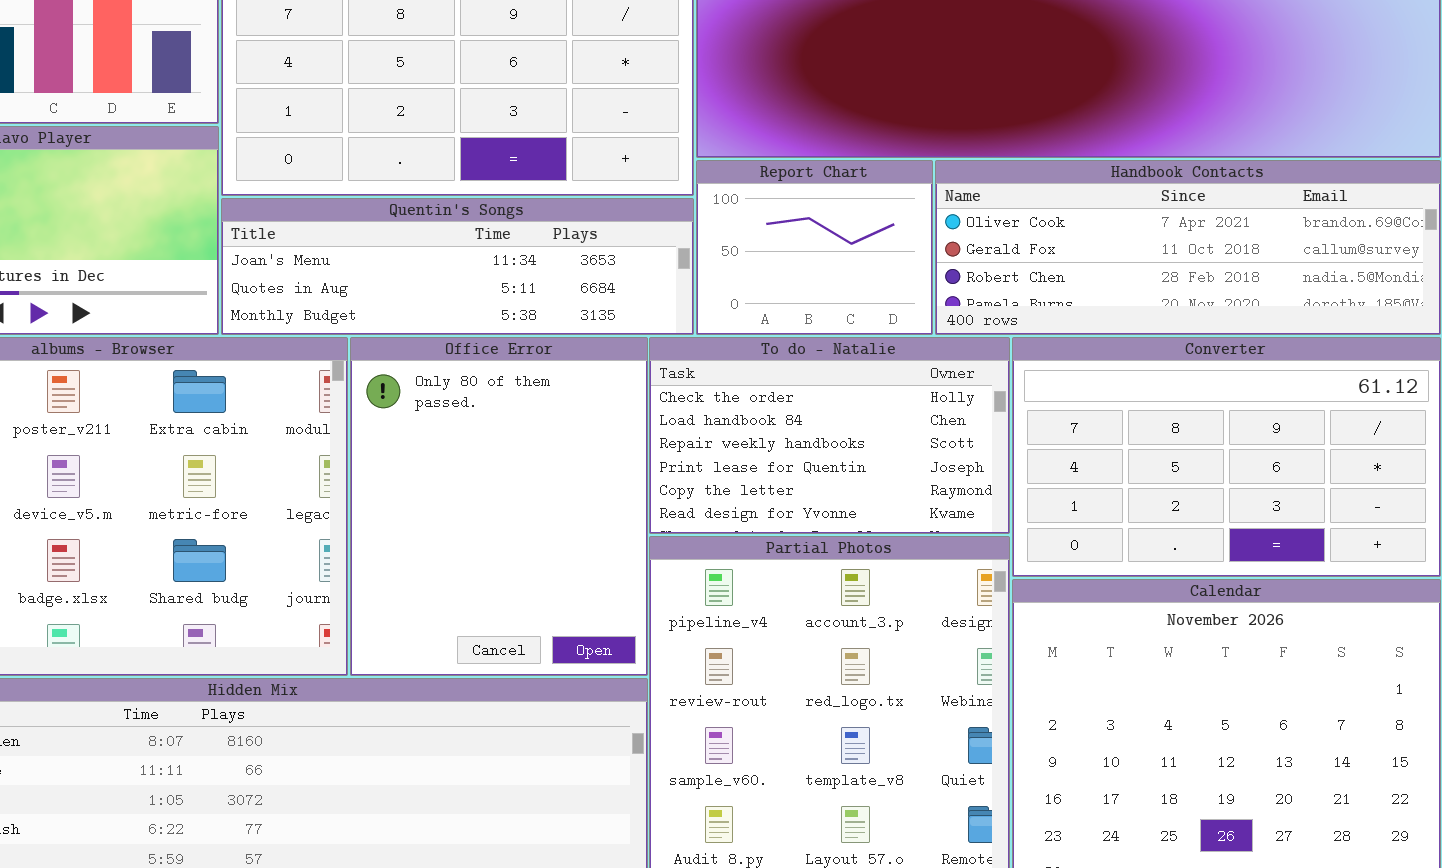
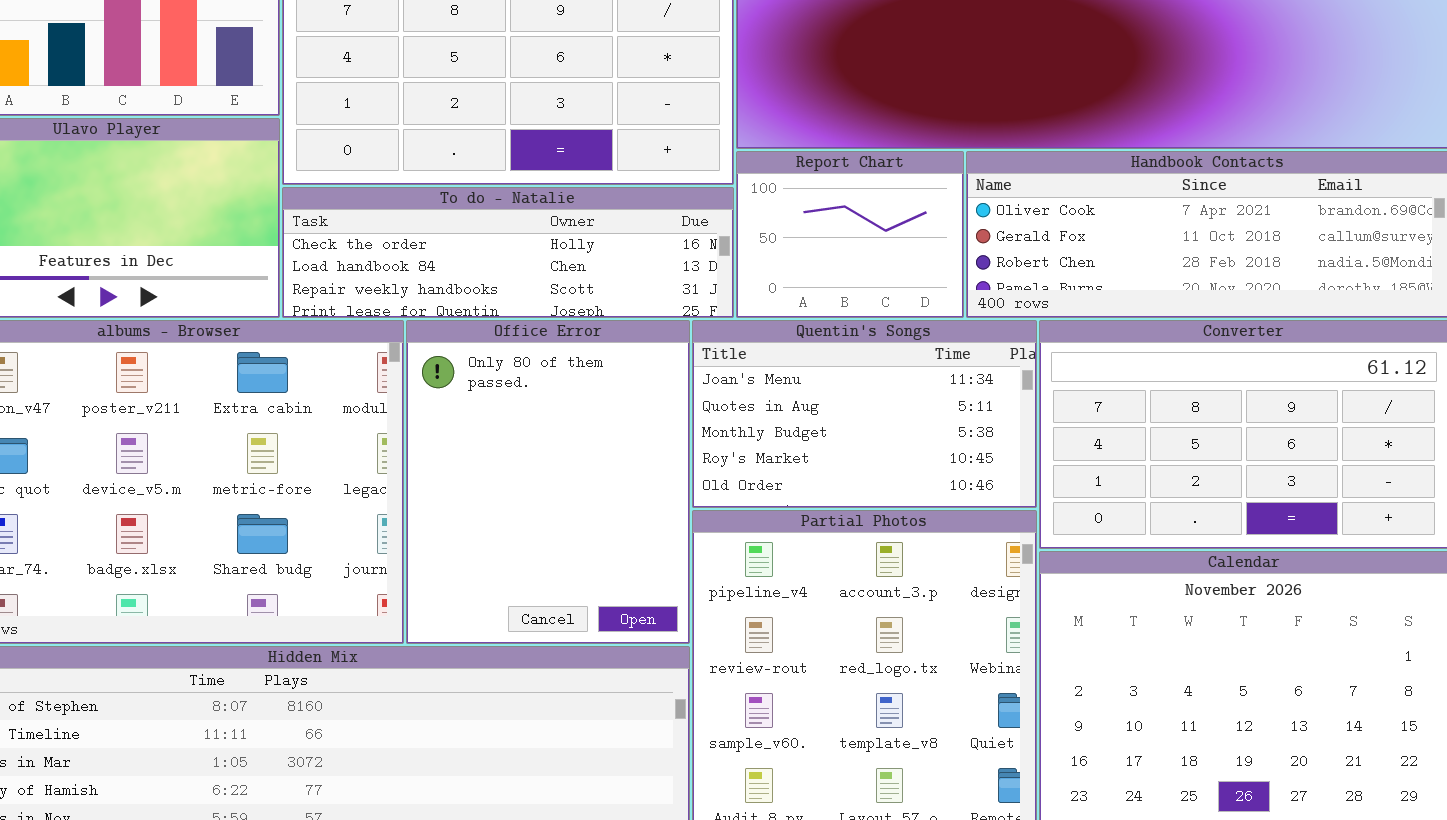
Quentin's Songs: [221,198,694,335] -> [692,320,1037,508], moved, resized
To do - Natalie: [649,337,1010,534] -> [282,187,734,318], moved, resized

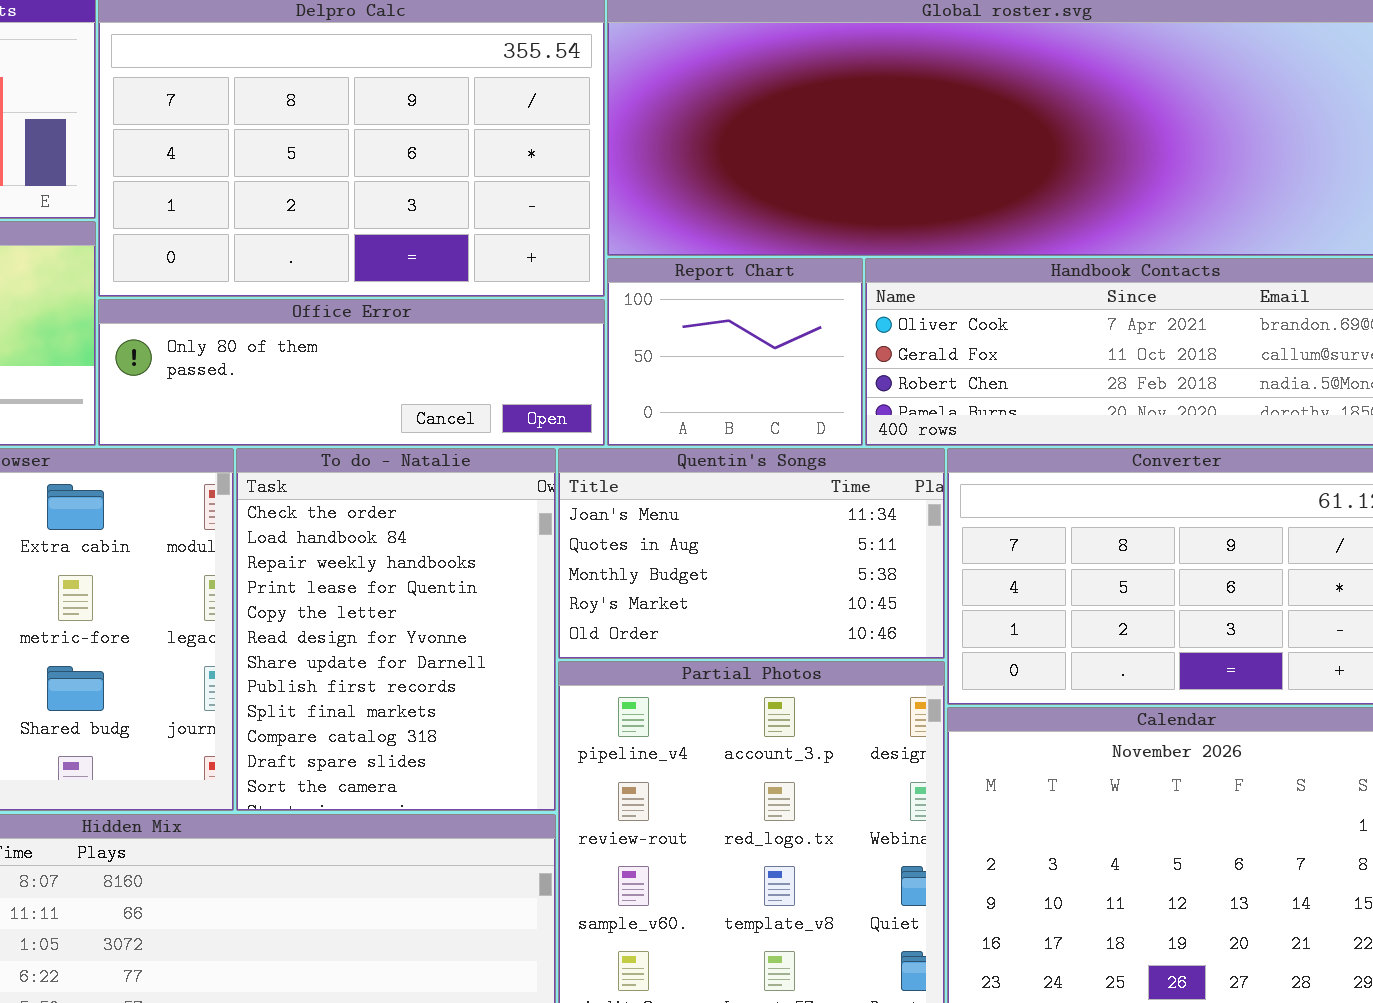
To do - Natalie: [282,187,734,318] -> [236,448,556,811], moved, resized
Office Error: [406,320,690,644] -> [98,299,605,446], moved, resized

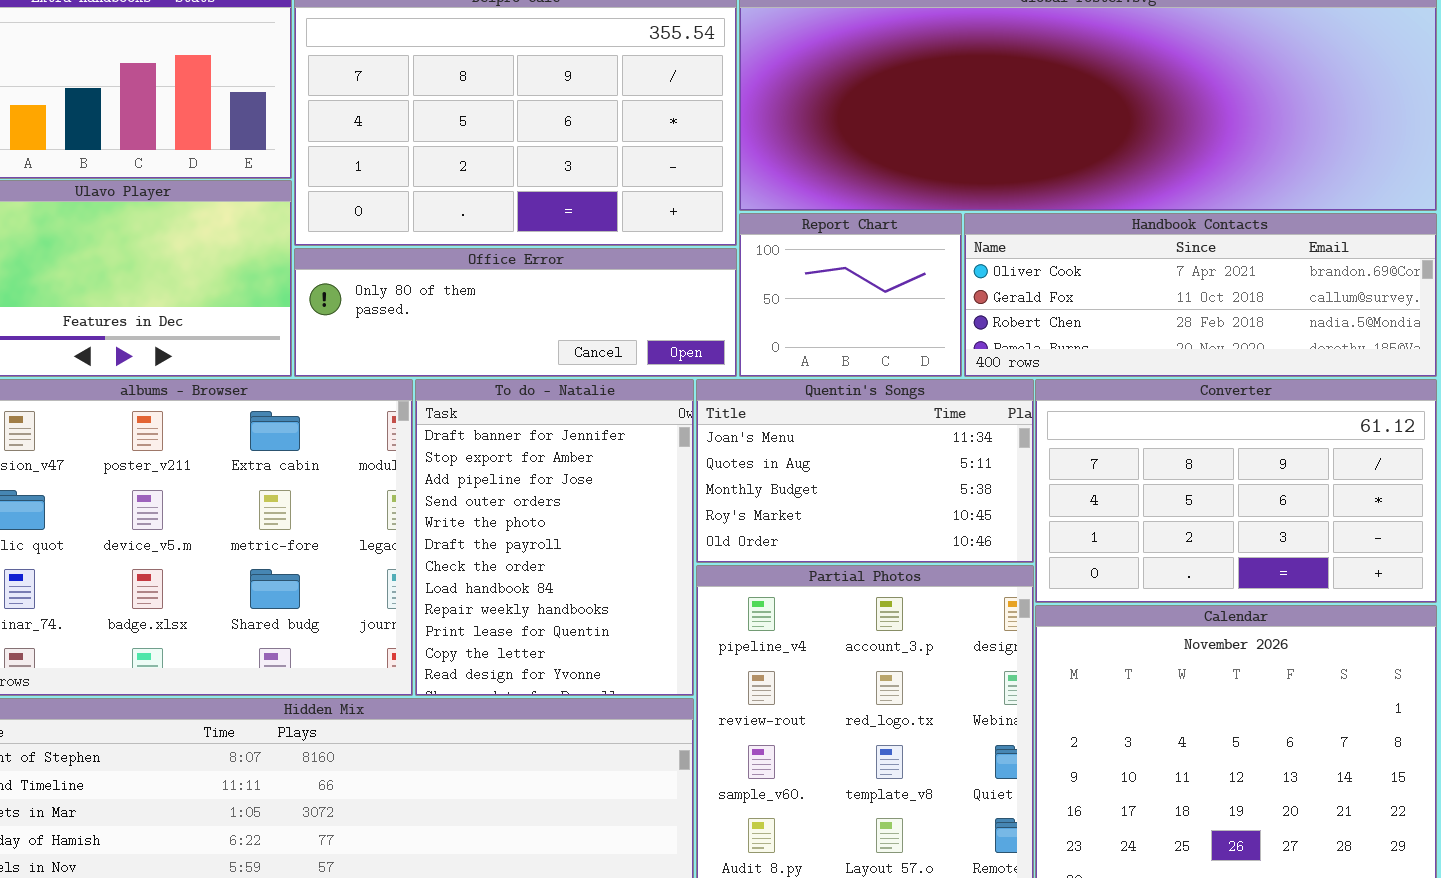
To do - Natalie: [236,448,556,811] -> [415,379,694,696], scrolled up 6 rows

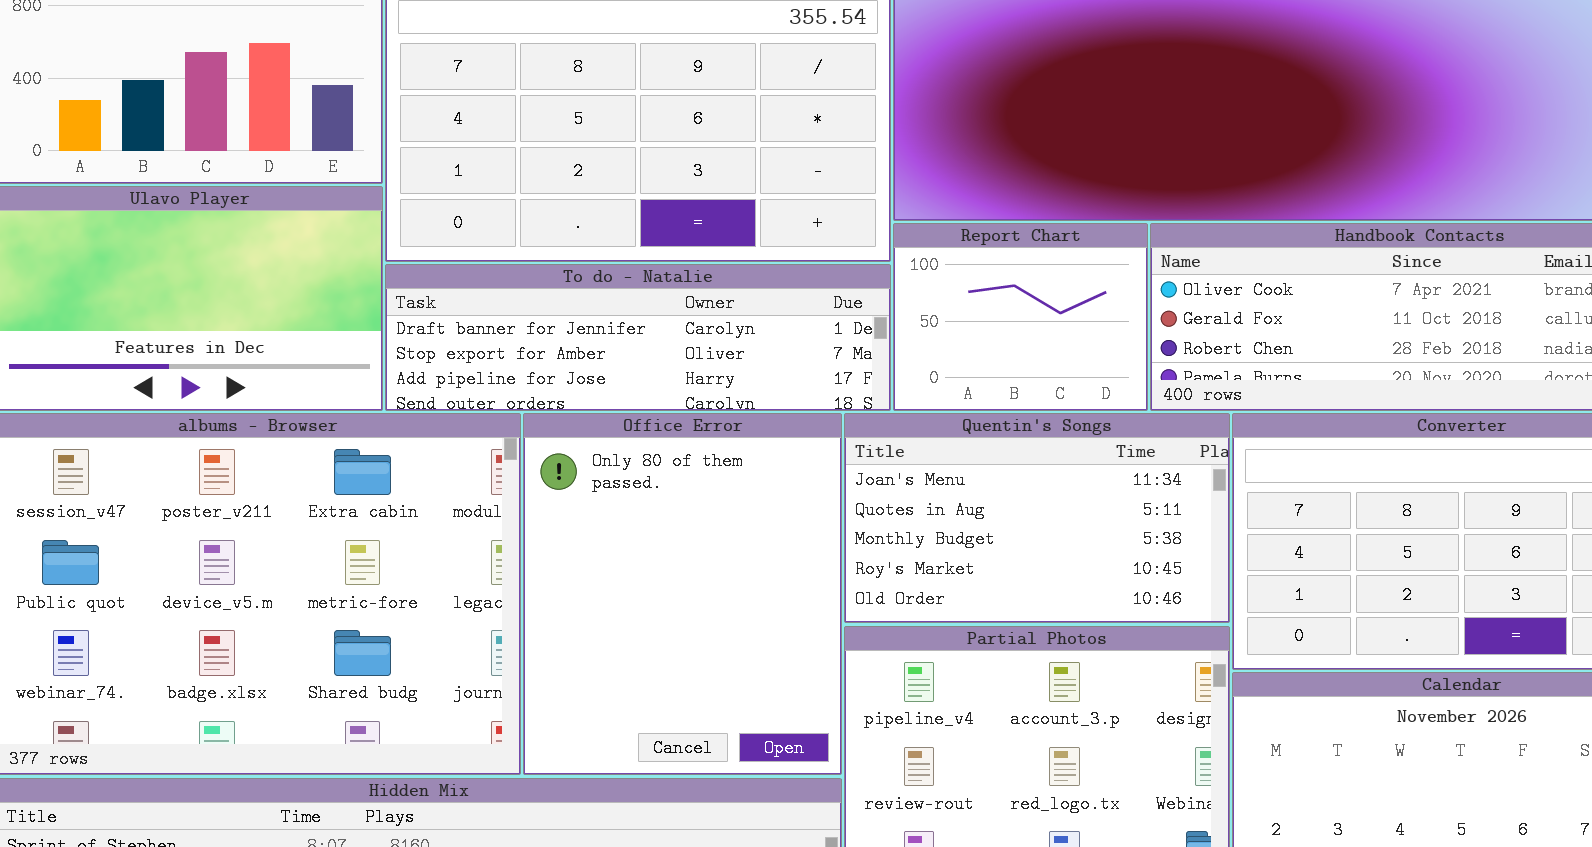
Office Error: [294,248,737,377] -> [523,413,842,775], moved, resized
To do - Natalie: [415,379,694,696] -> [385,264,891,411], moved, resized

